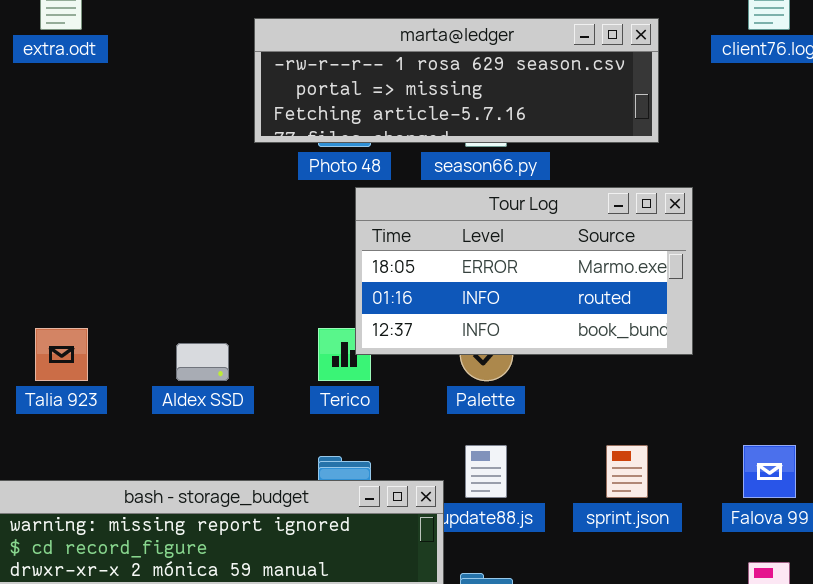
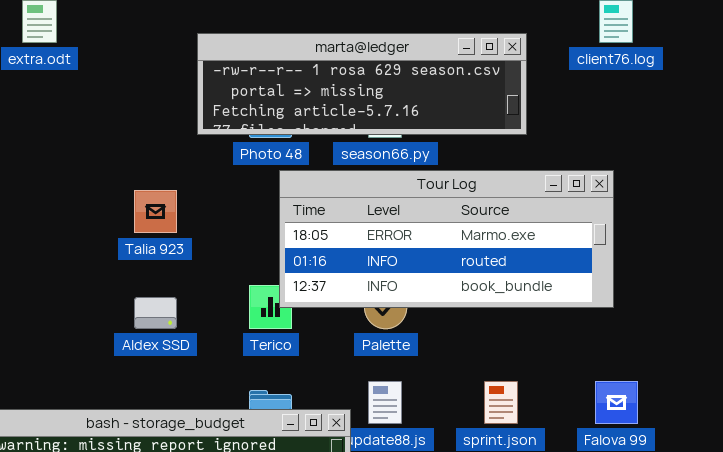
Tour Log: [355,187,693,355] -> [279,170,614,308], resized
Talia 923: [35,328,88,381] -> [134,190,177,233], moved

